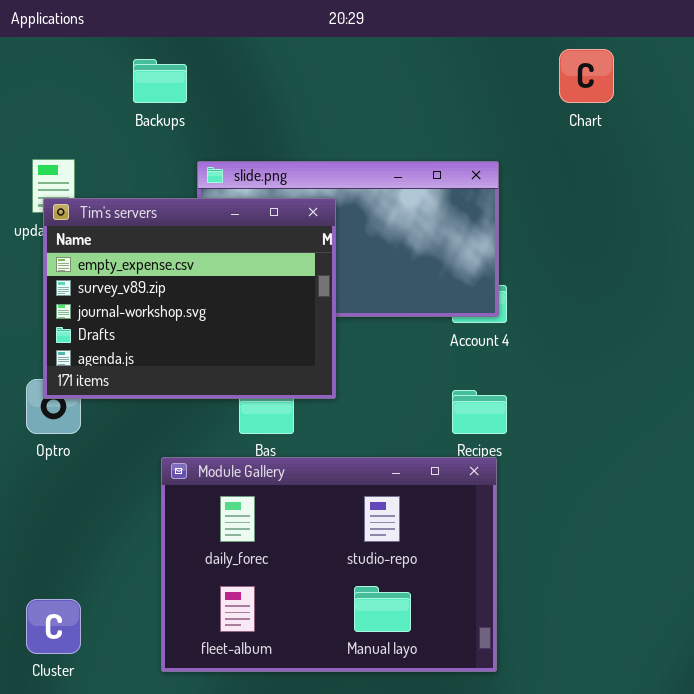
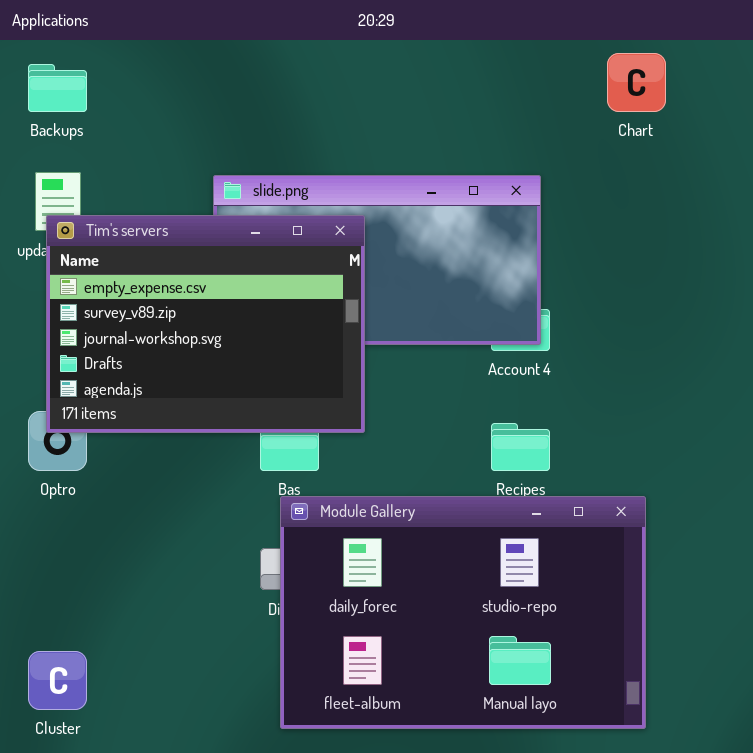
Backups: [133,59,187,103] -> [28,64,87,112], moved
Module Gallery: [161,457,497,672] -> [280,496,646,729], moved

